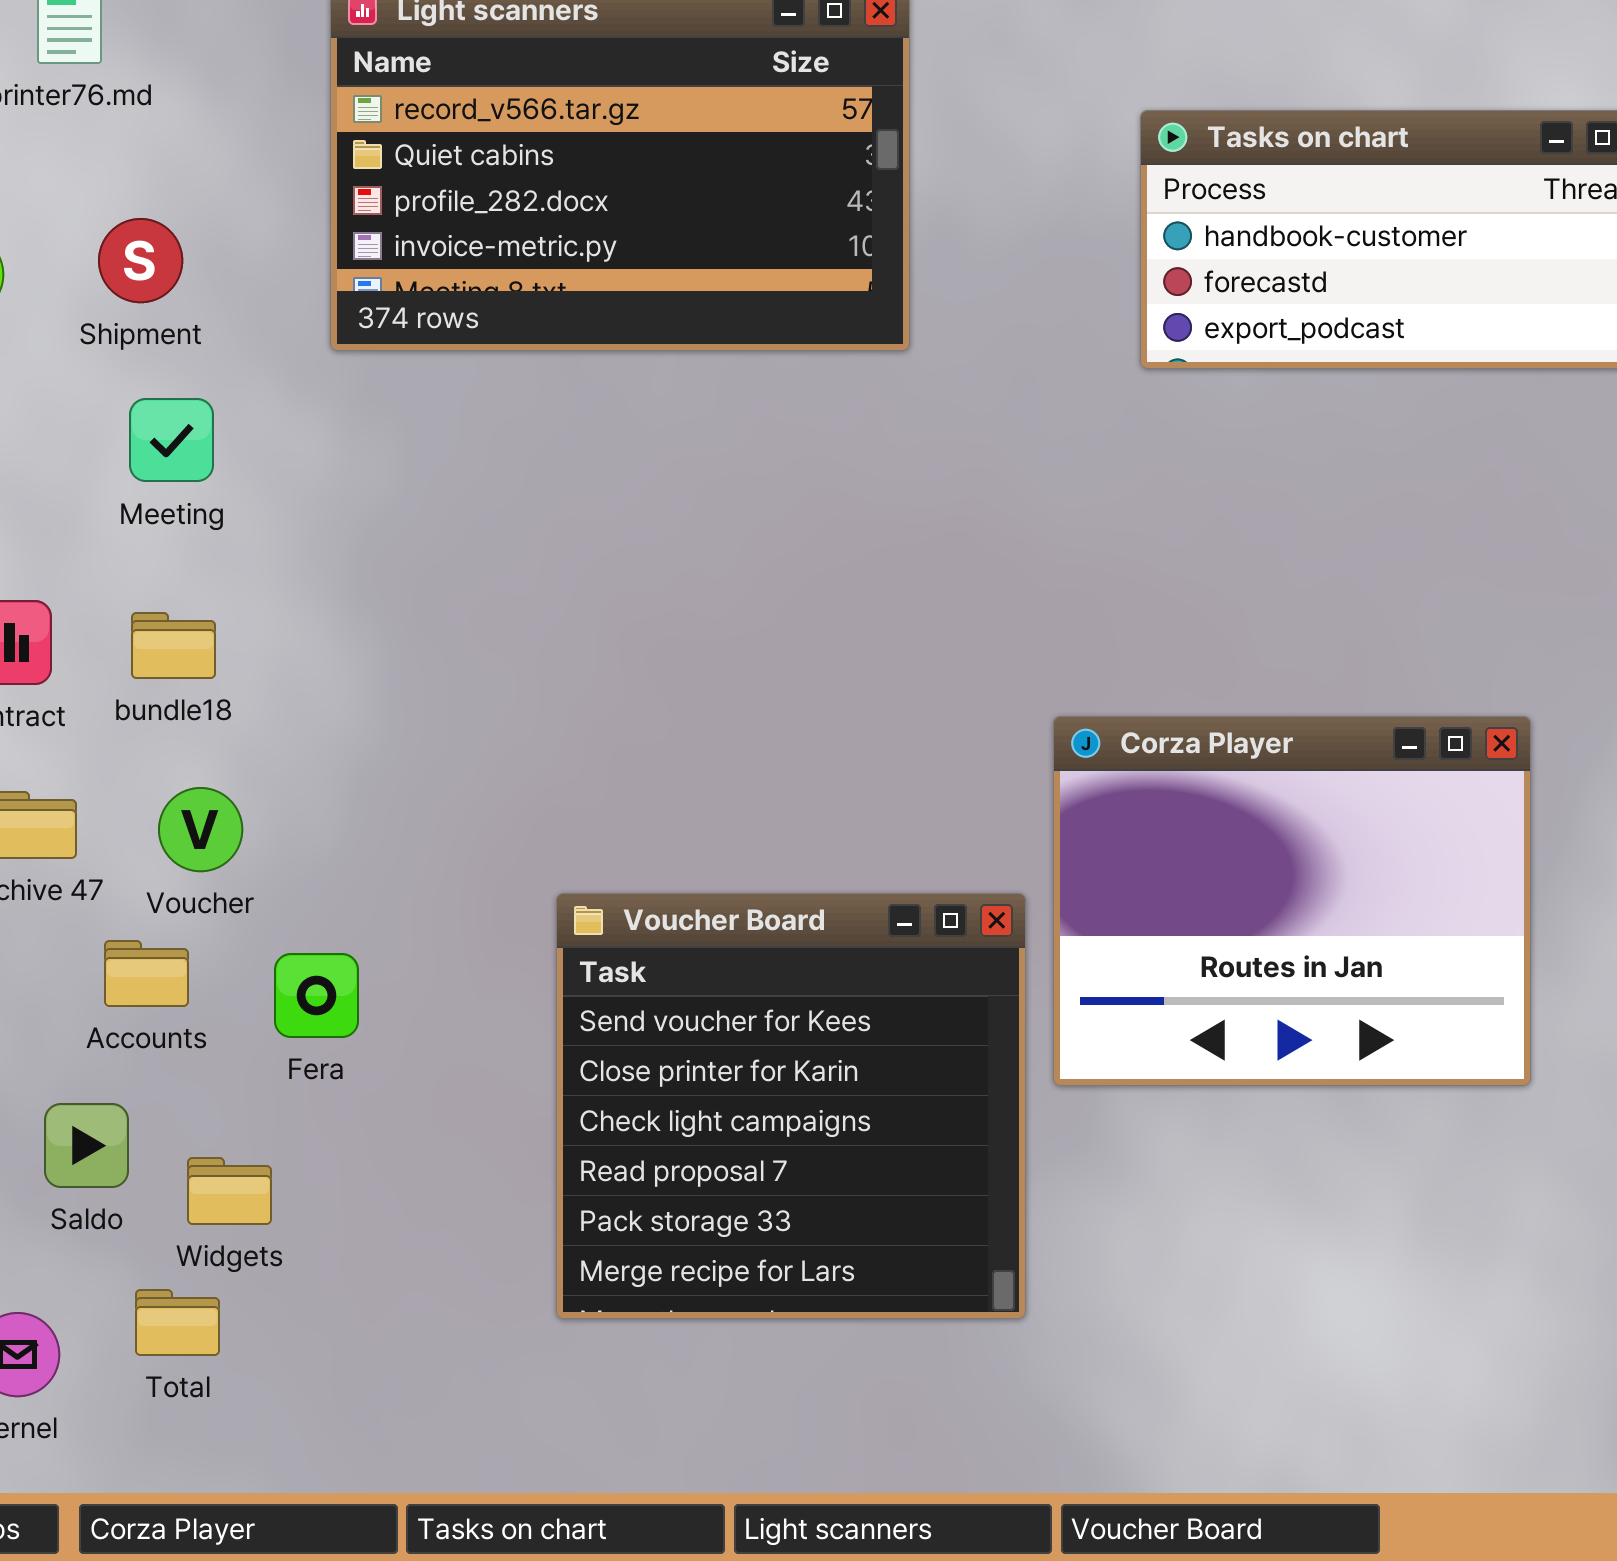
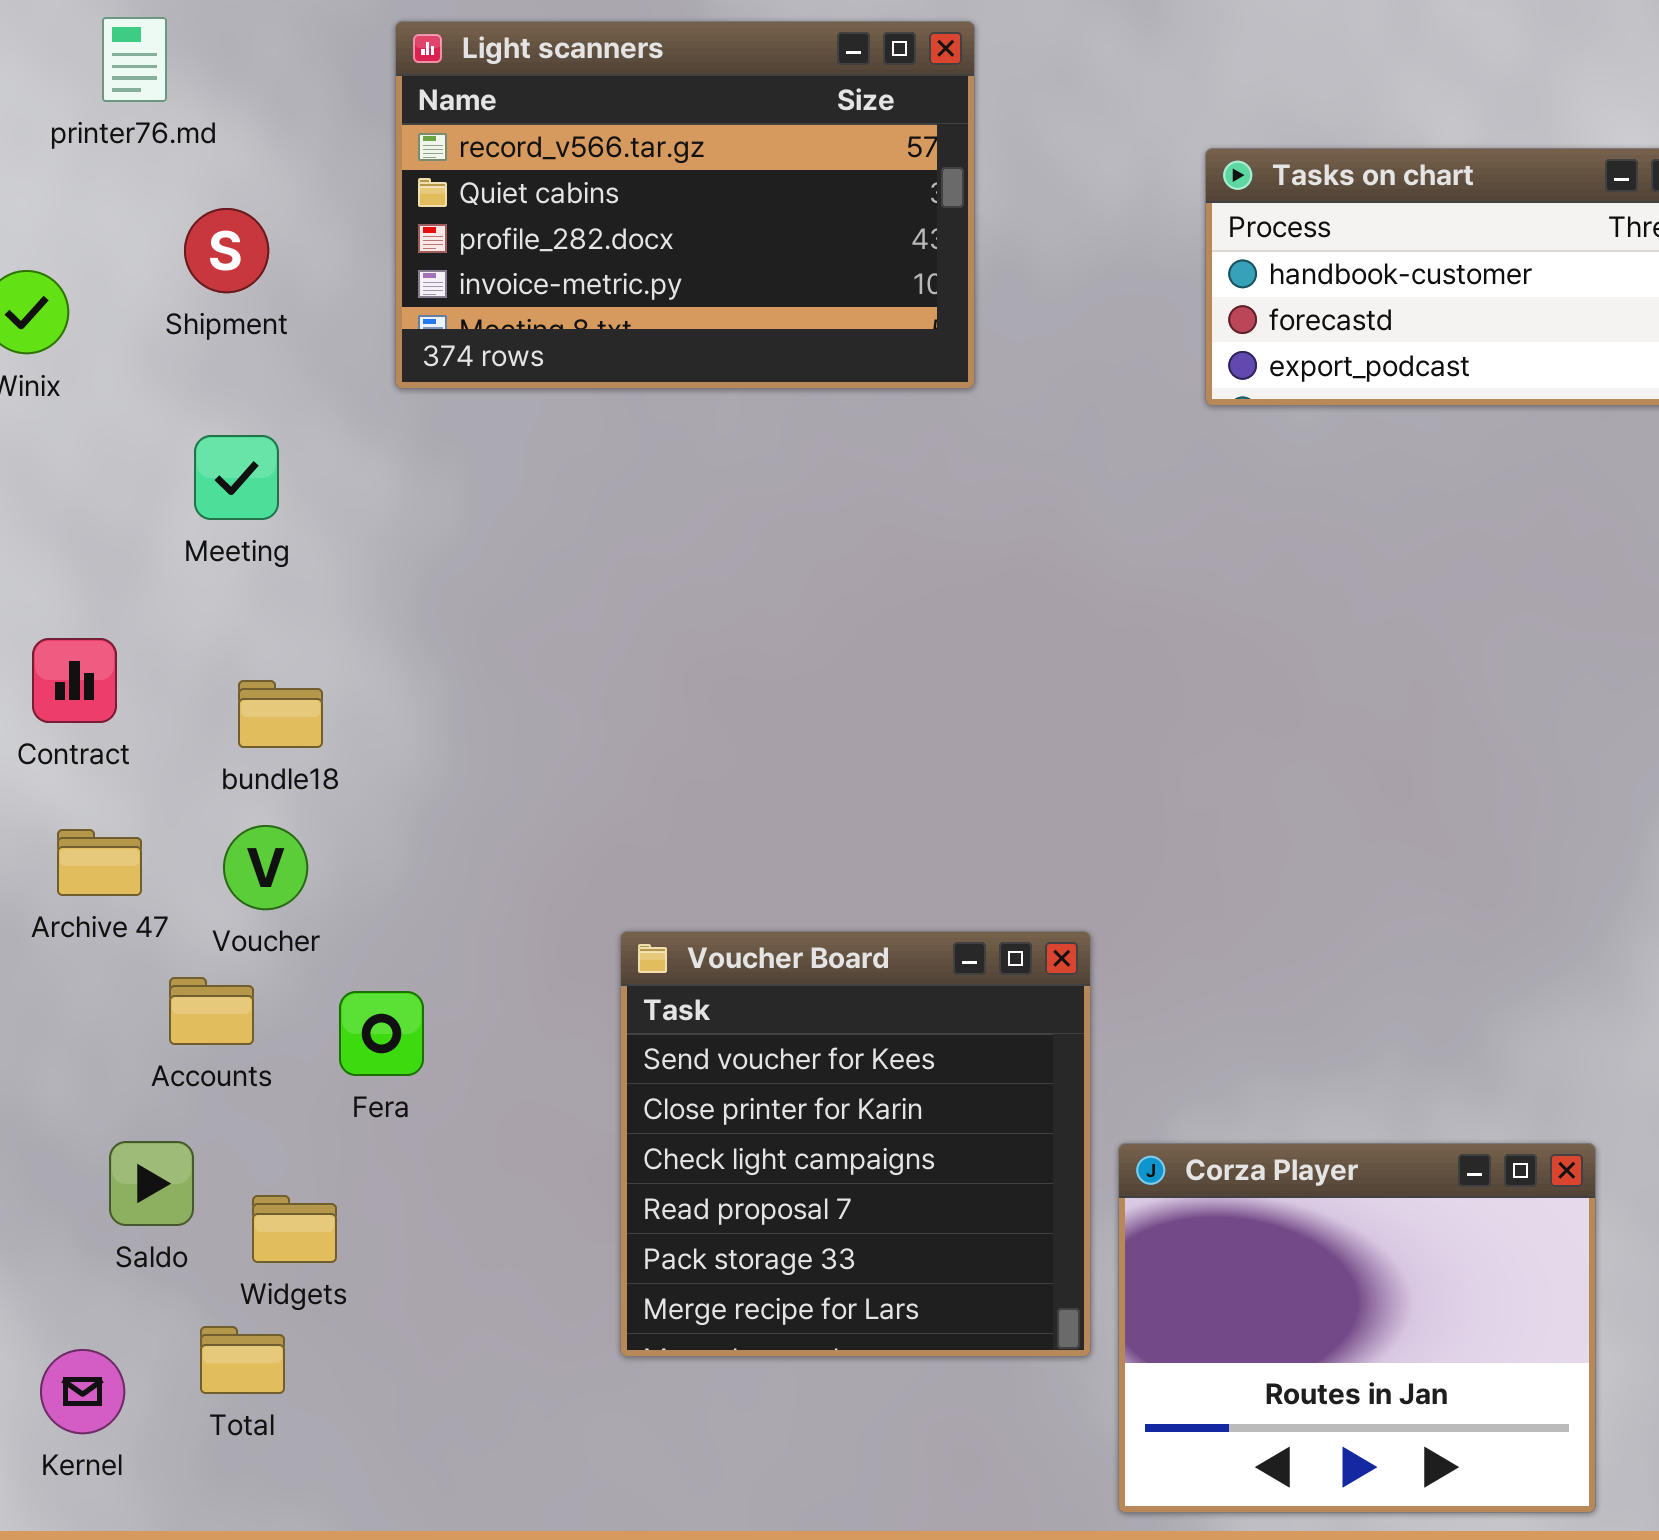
Shipment: [98,218,183,303] -> [184,208,269,293], moved
bundle18: [131,612,216,679] -> [238,680,323,748], moved
Corza Player: [1053,716,1531,1086] -> [1118,1143,1596,1513], moved

